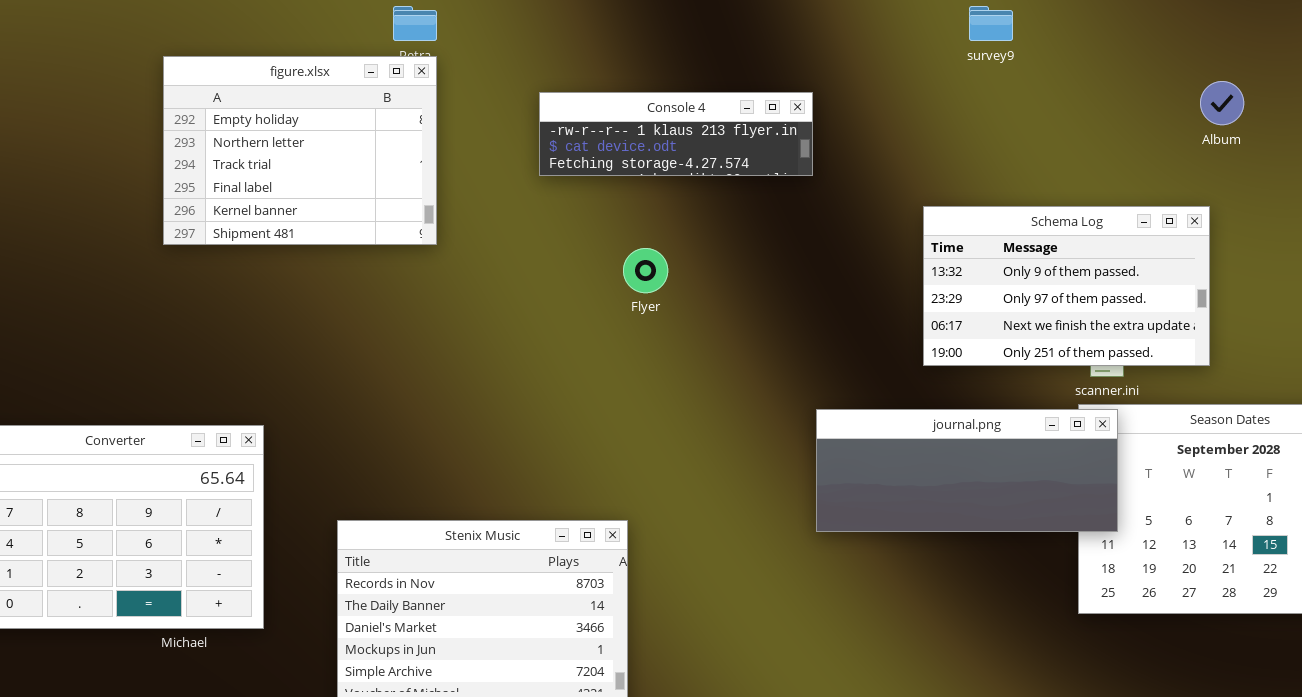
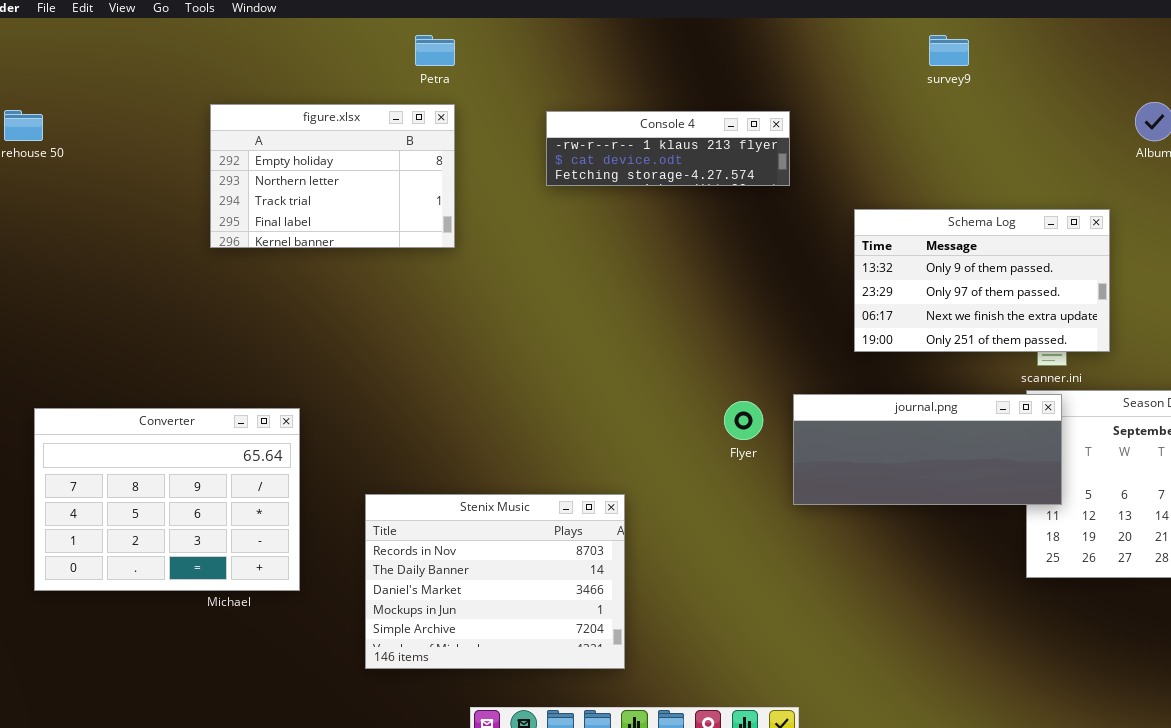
figure.xlsx: [163,56,437,245] -> [210,104,455,248], resized
Schema Log: [923,206,1210,366] -> [854,209,1110,352], moved
Flyer: [623,248,668,293] -> [724,401,763,440], moved

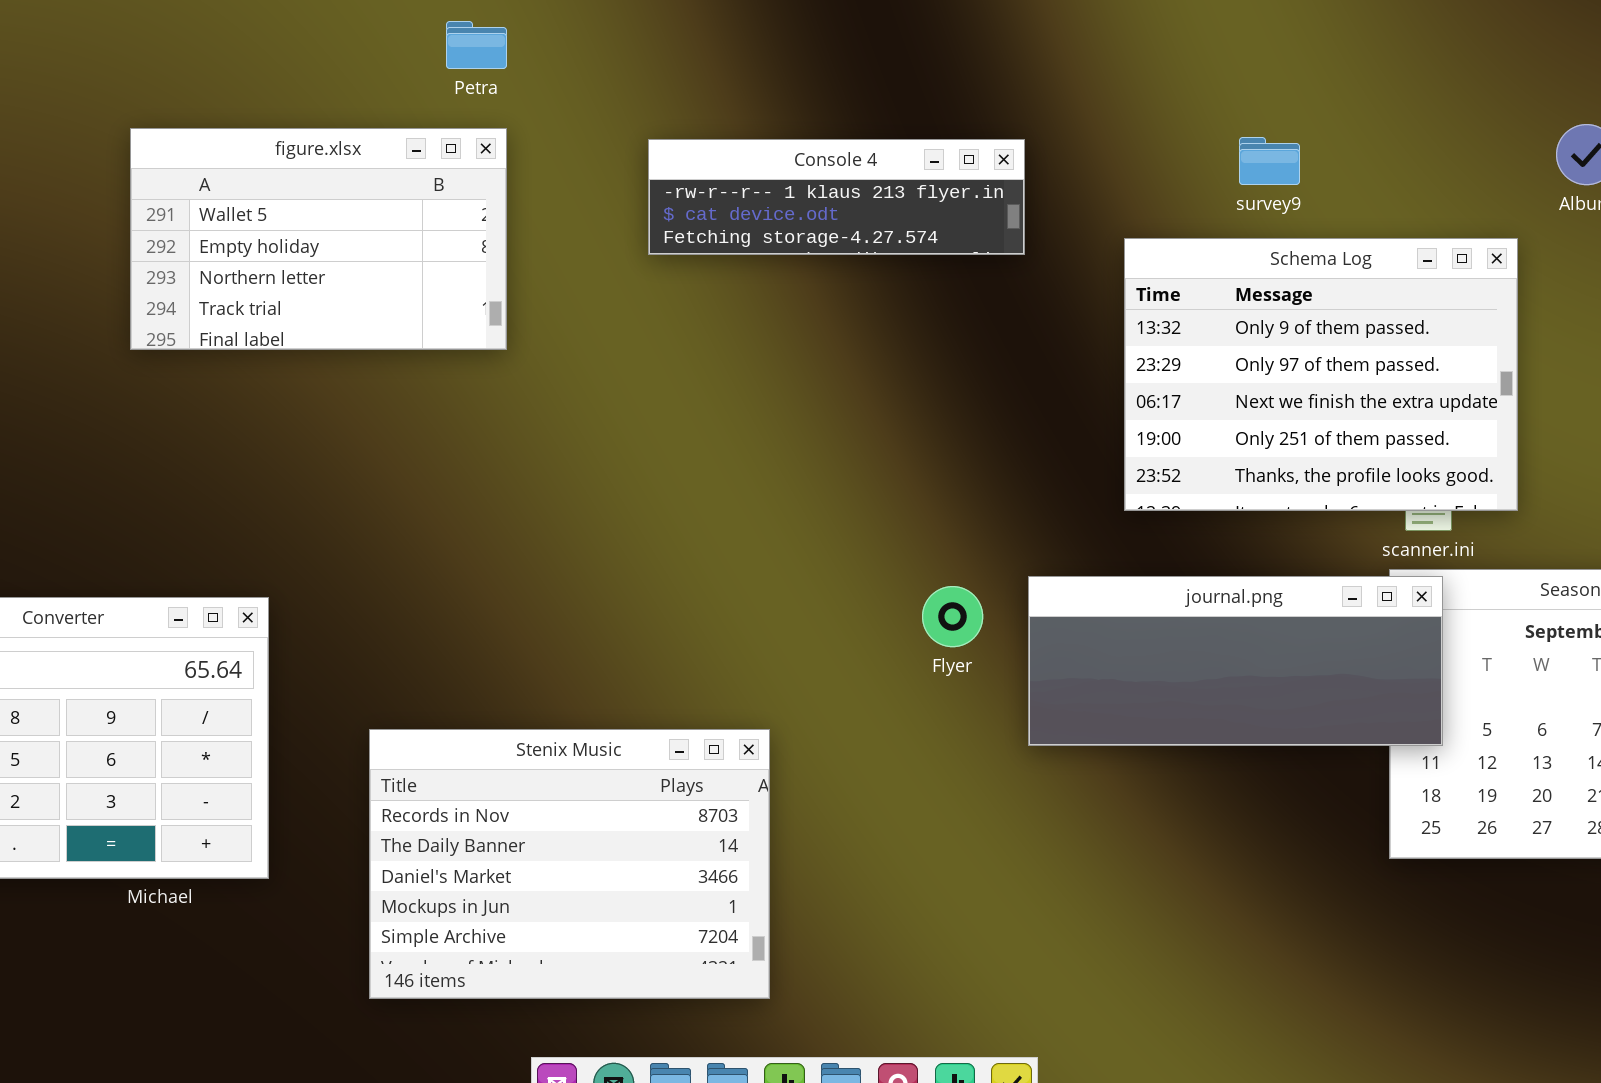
survey9: [929,35,969,66] -> [1239,137,1300,185], moved
figure.xlsx: [210,104,455,248] -> [130,128,507,350], scrolled up 1 row
Schema Log: [854,209,1110,352] -> [1124,238,1518,511], resized

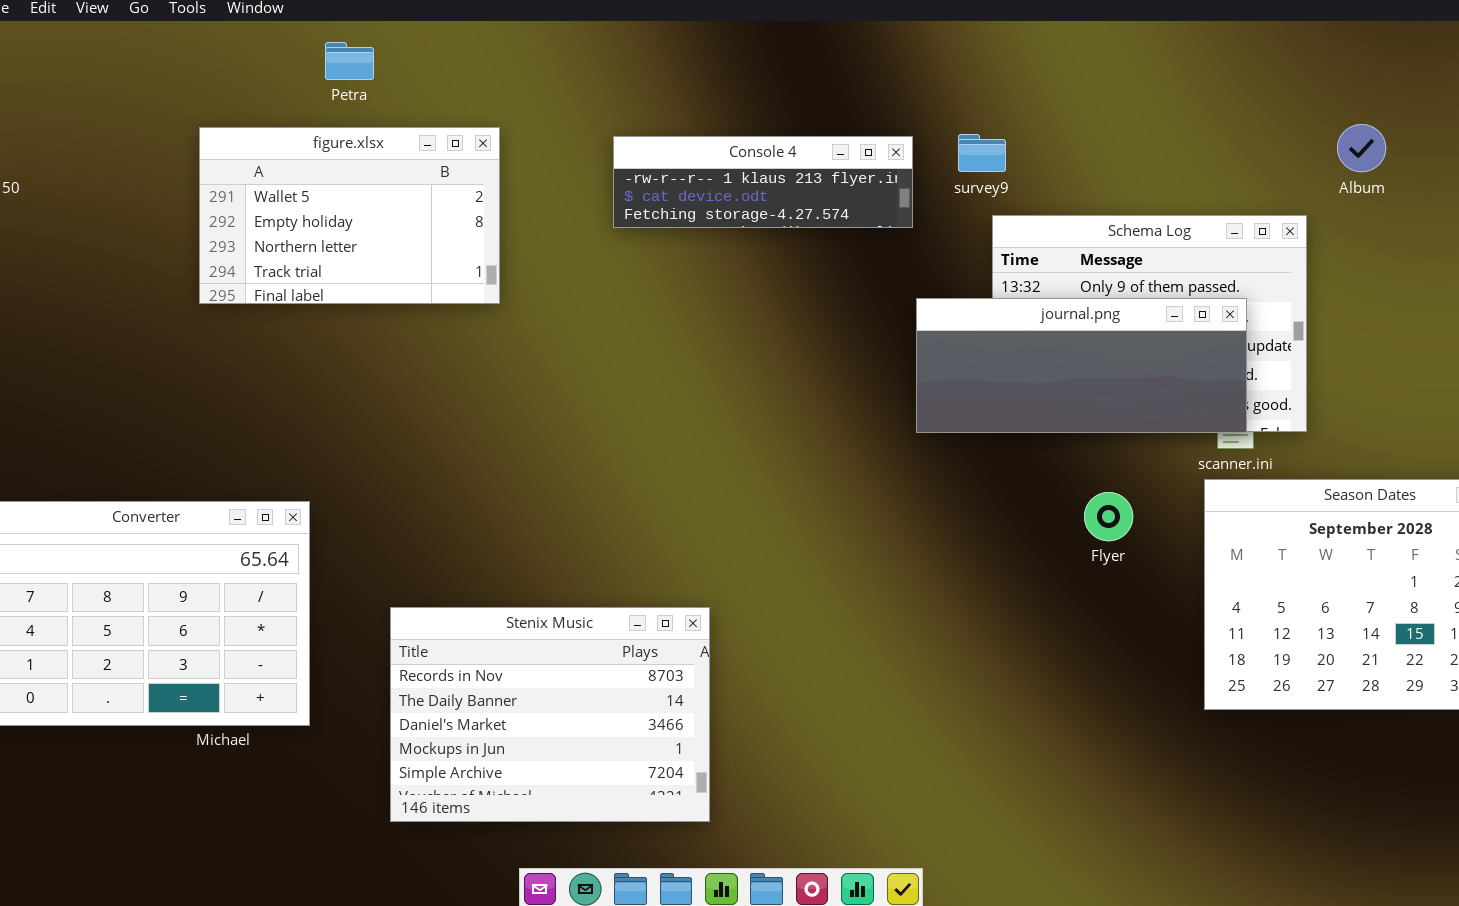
Petra: [446,21,507,69] -> [325,42,374,80], moved
survey9: [1239,137,1300,185] -> [958,134,1006,172], moved
journal.png: [1028,576,1443,746] -> [916,298,1247,433], moved
Flyer: [922,586,983,647] -> [1084,492,1133,541], moved

